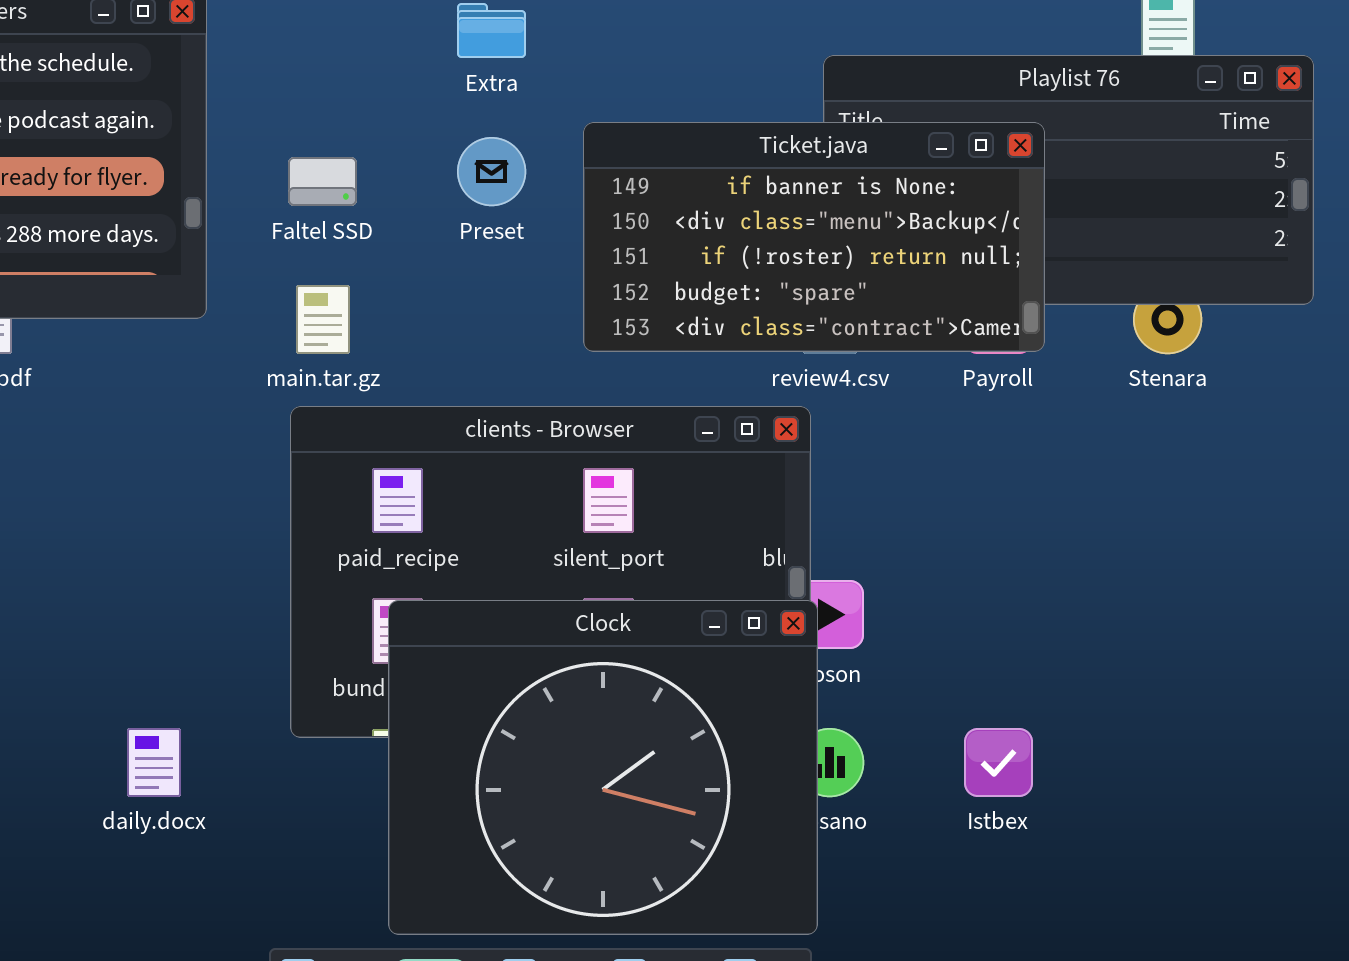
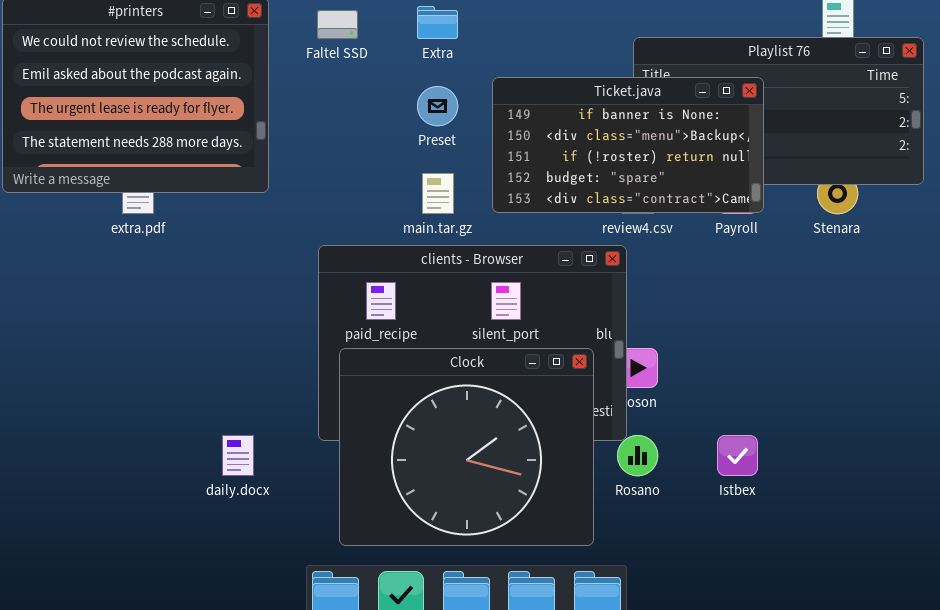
Faltel SSD: [288,157,357,206] -> [317,10,358,39], moved
main.tar.gz: [296,285,350,354] -> [422,173,454,214], moved
Clock: [388,600,818,935] -> [339,348,594,546], moved

